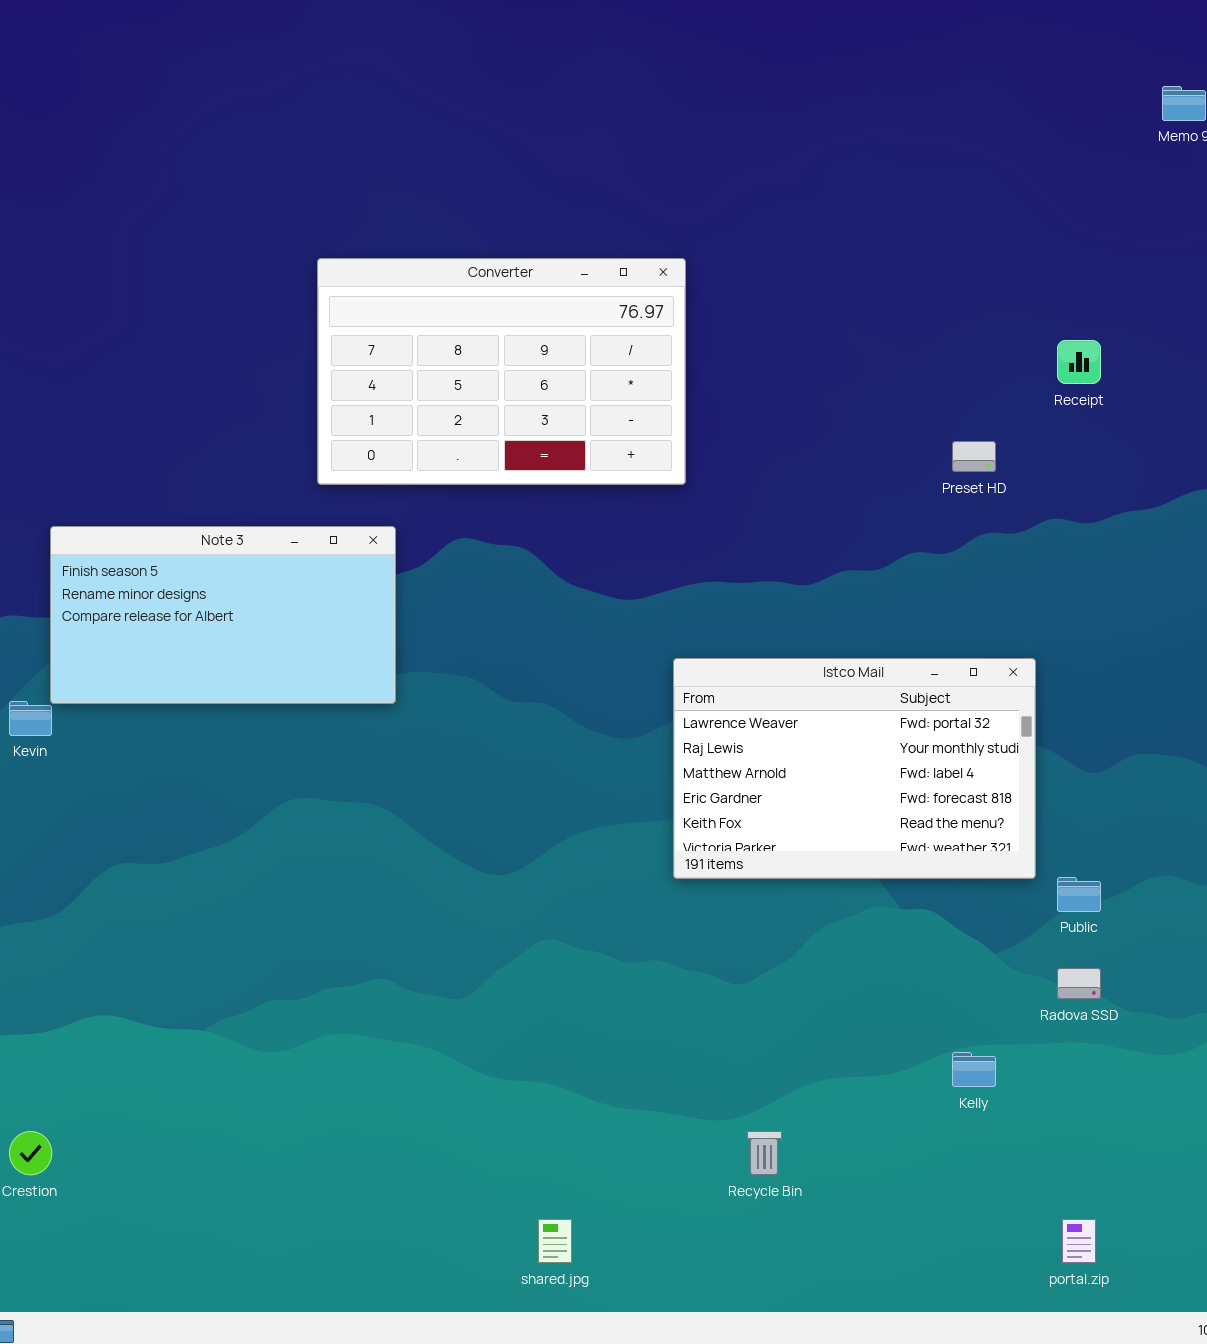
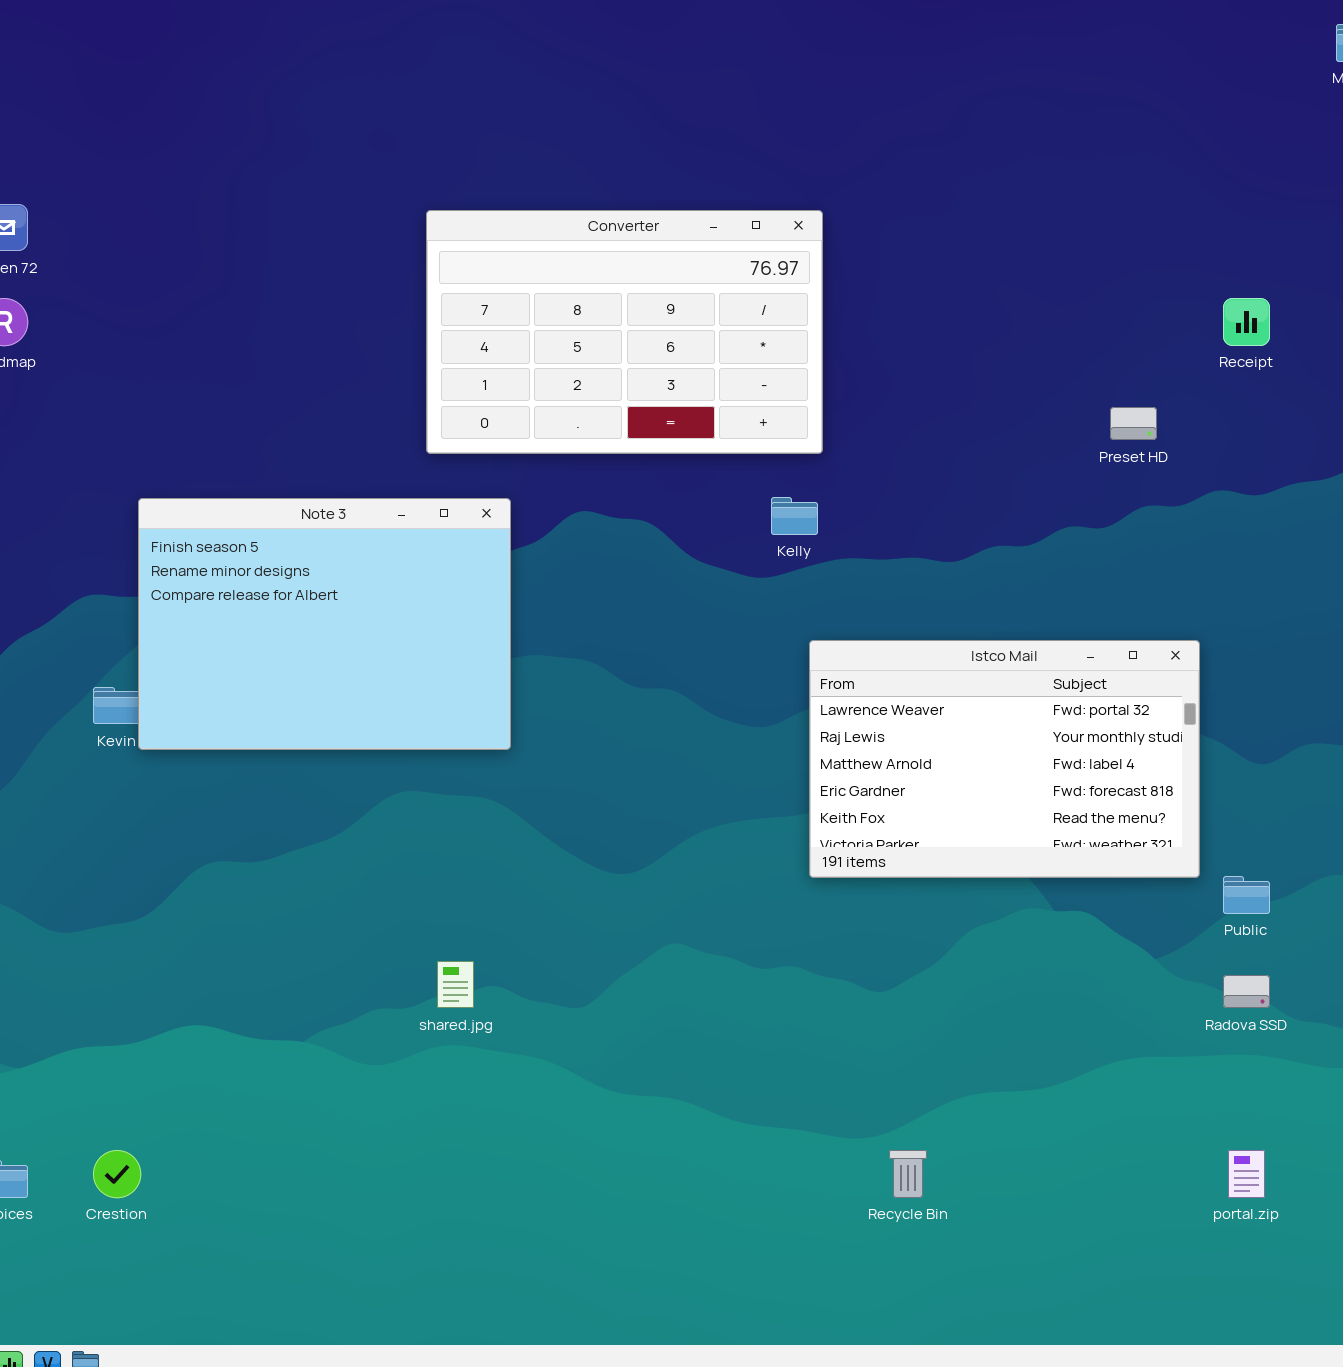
Note 3: [50,526,396,704] -> [138,498,511,750], resized
Kelly: [952,1052,996,1087] -> [771,497,818,535], moved
shared.jpg: [538,1219,572,1263] -> [437,961,474,1008], moved
portal.zip: [1062,1219,1096,1263] -> [1228,1150,1265,1198], moved

